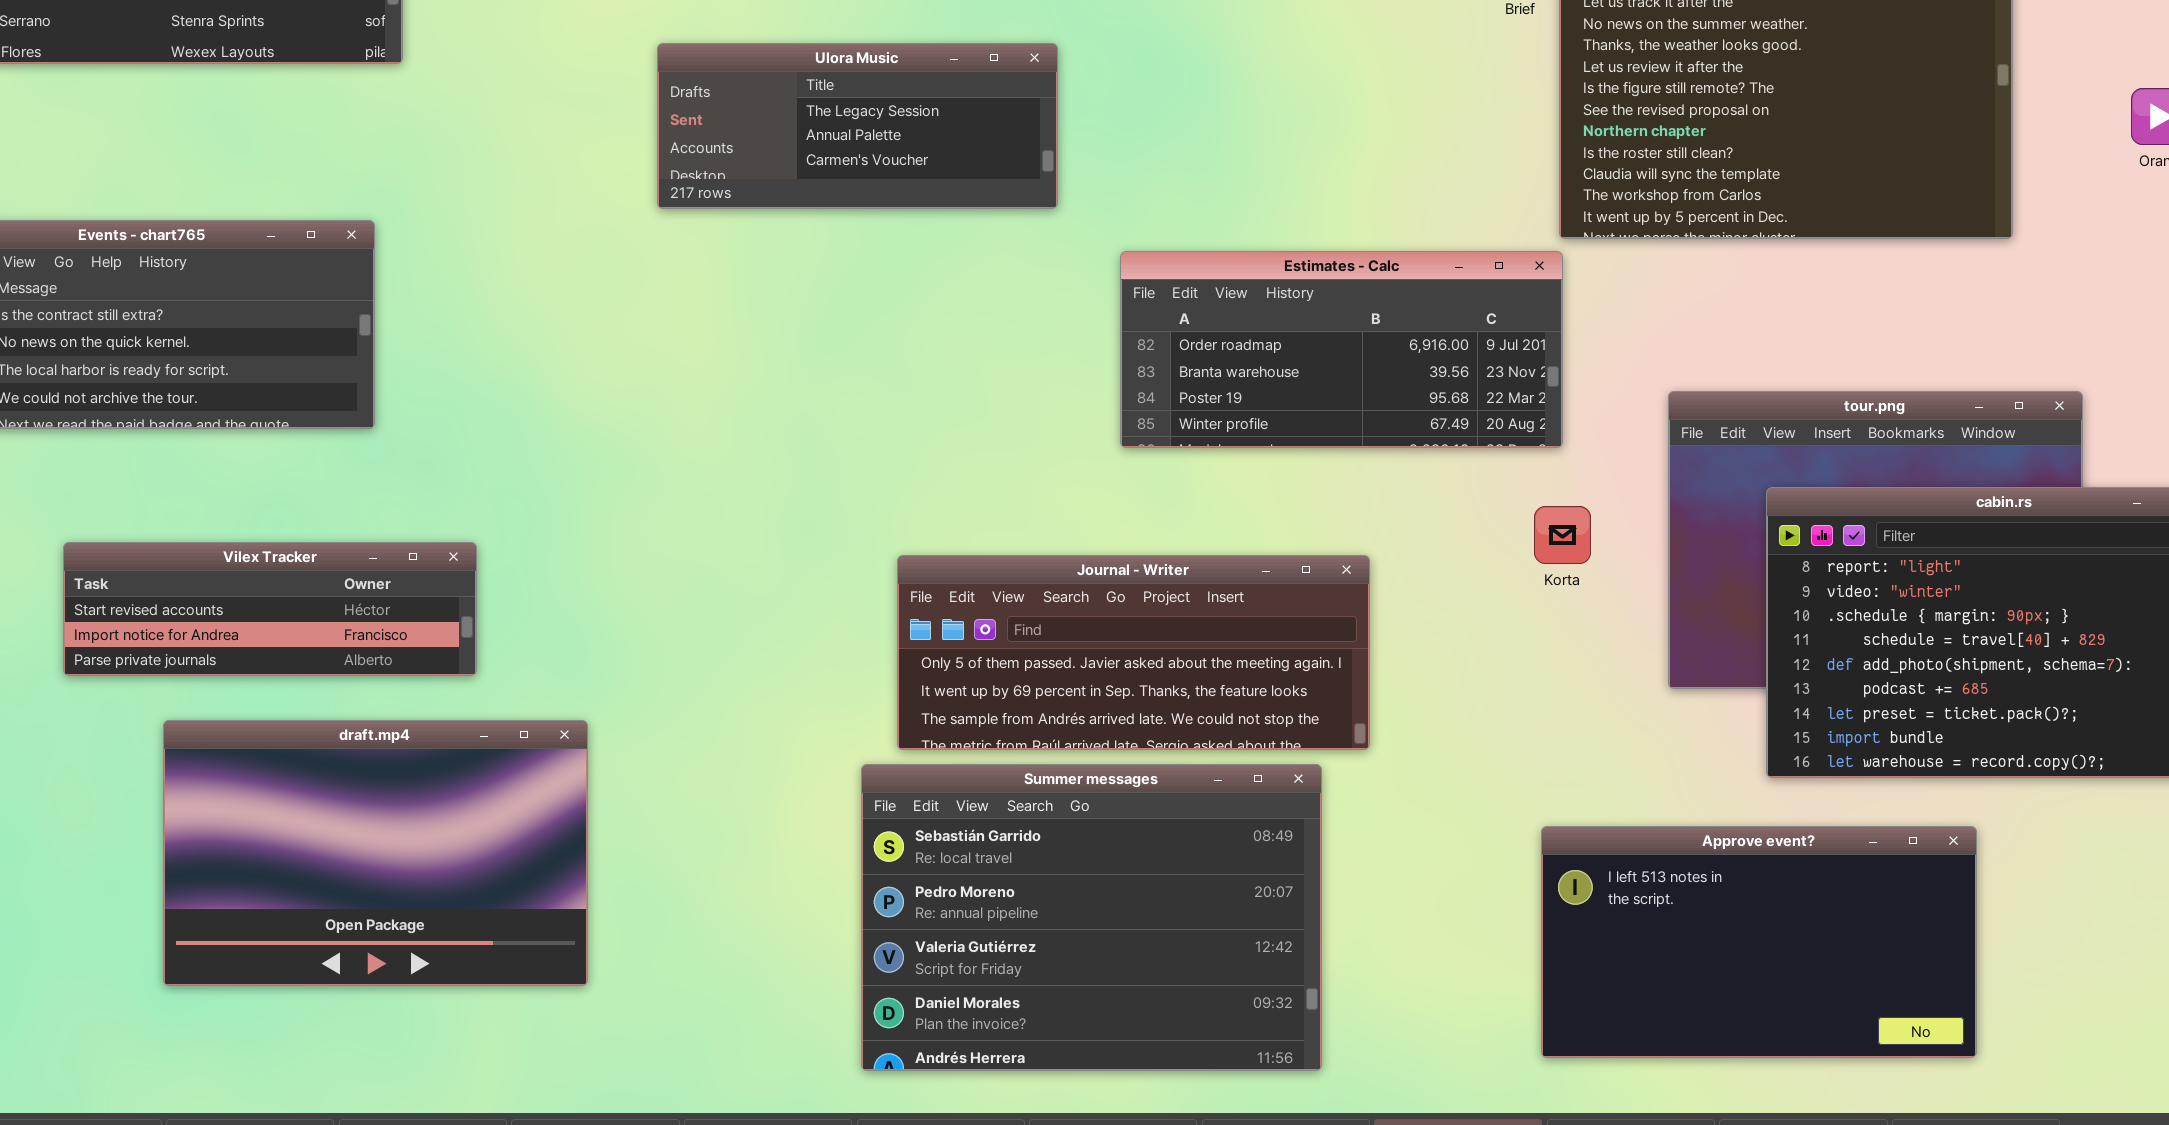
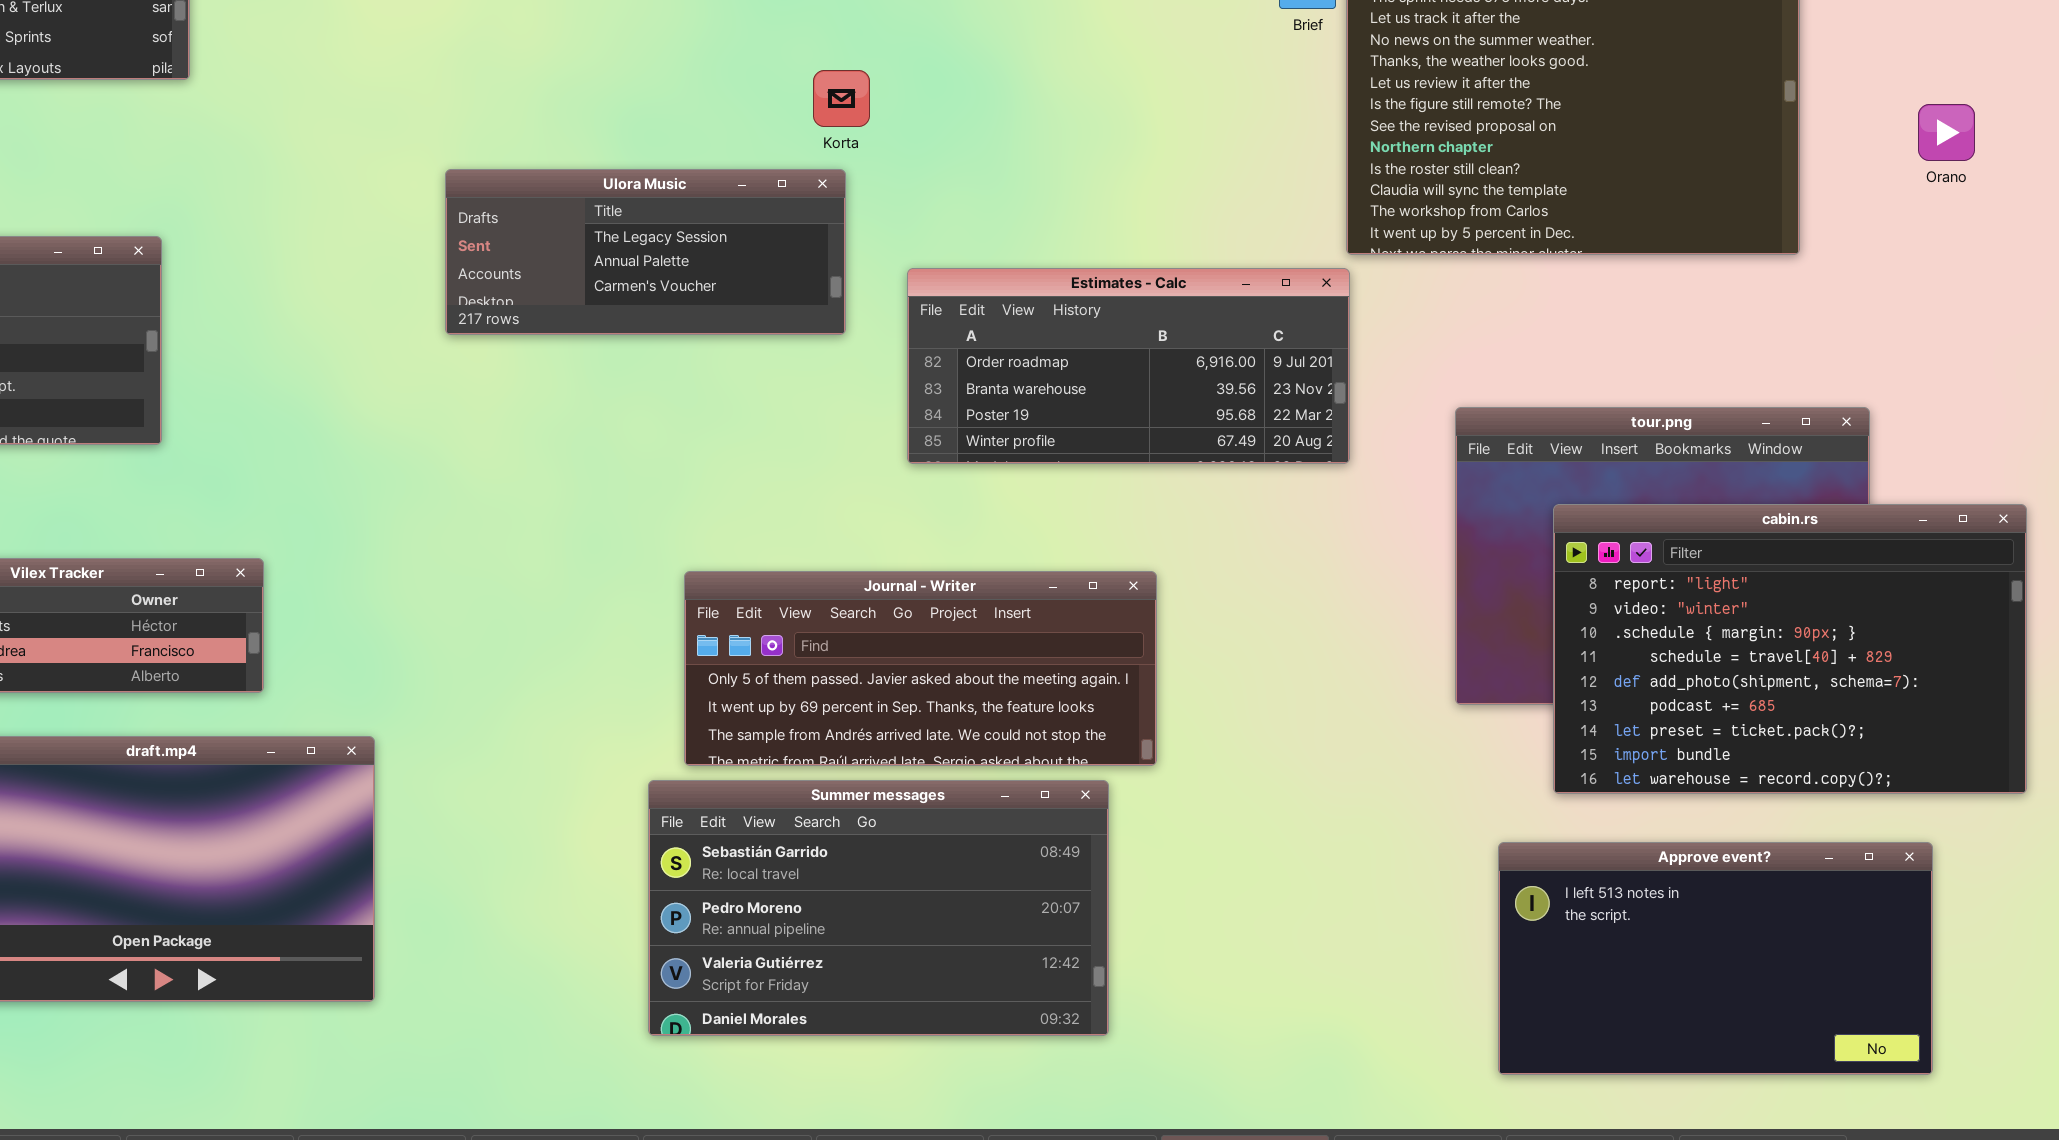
Ulora Music: [657,43,1058,209] -> [445,169,846,335], moved
Korta: [1534,506,1591,564] -> [813,70,870,127], moved
Summer messages: [861,764,1322,1071] -> [648,780,1109,1036], resized
Approve event?: [1541,826,1977,1058] -> [1498,842,1933,1075], moved

